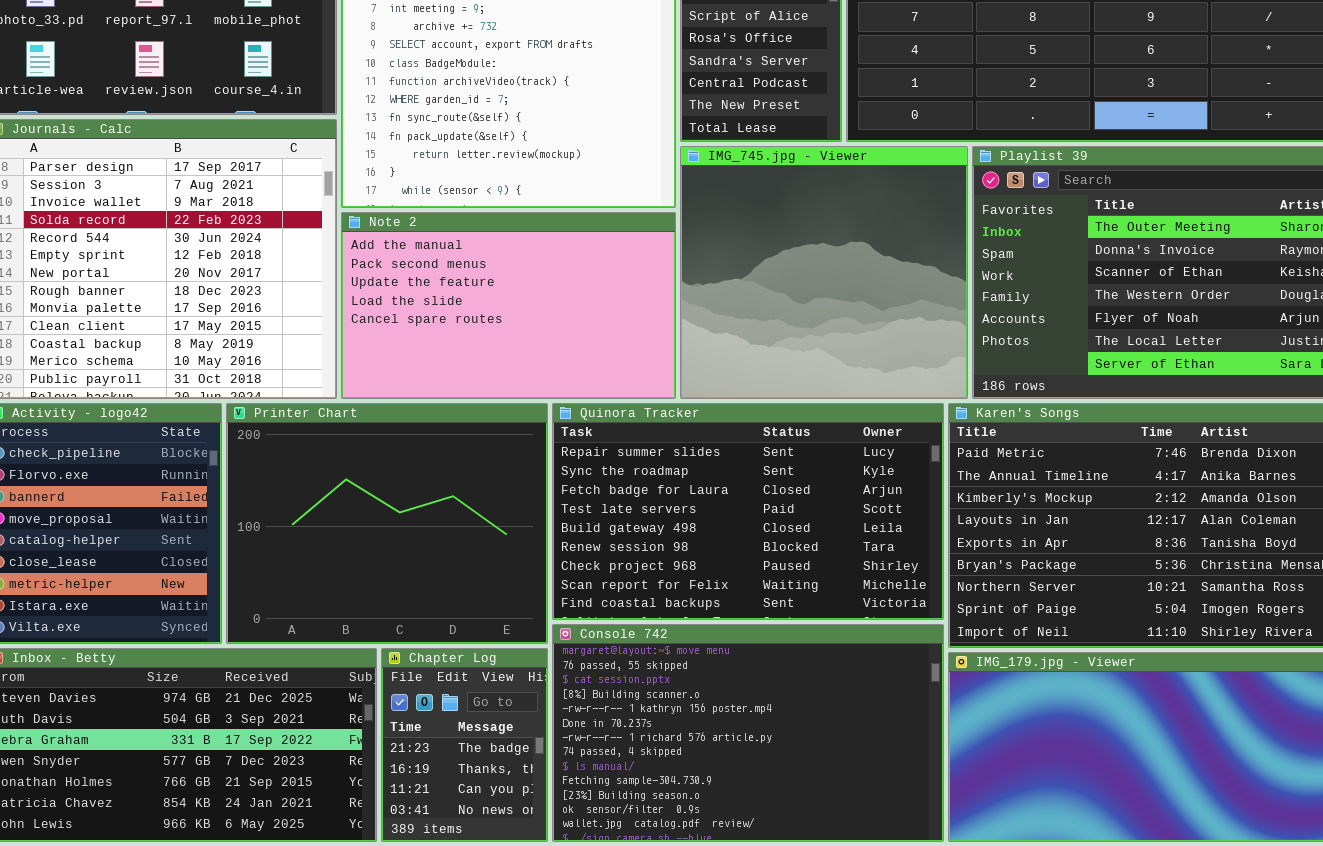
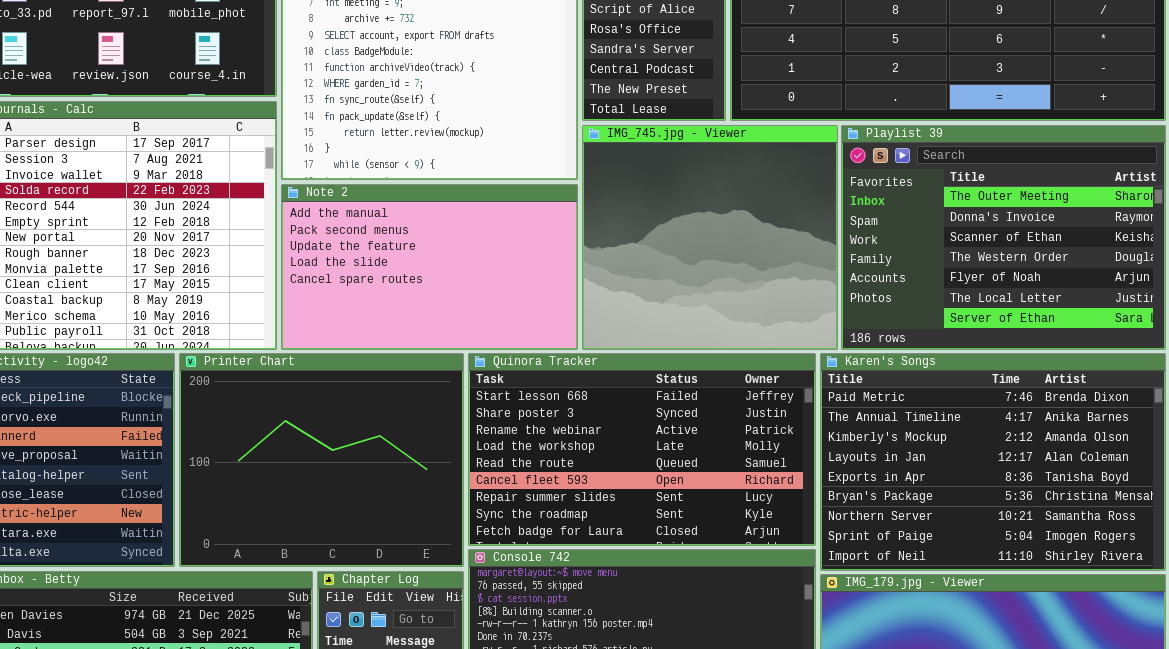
Quinora Tracker: [552,403,944,620] -> [468,353,816,546], scrolled up 6 rows

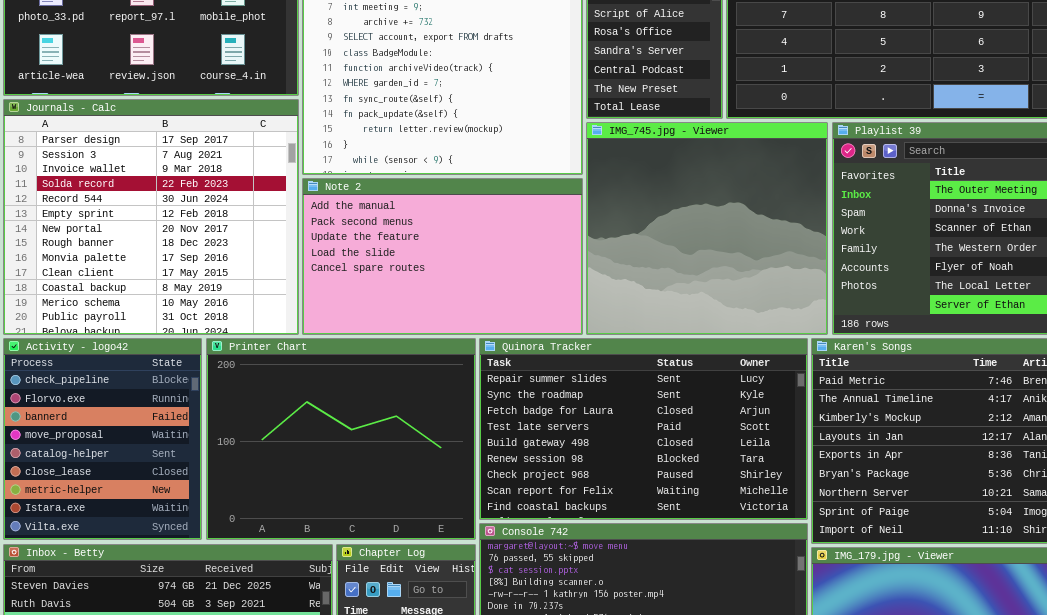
Quinora Tracker: [468,353,816,546] -> [479,338,808,520], scrolled down 6 rows

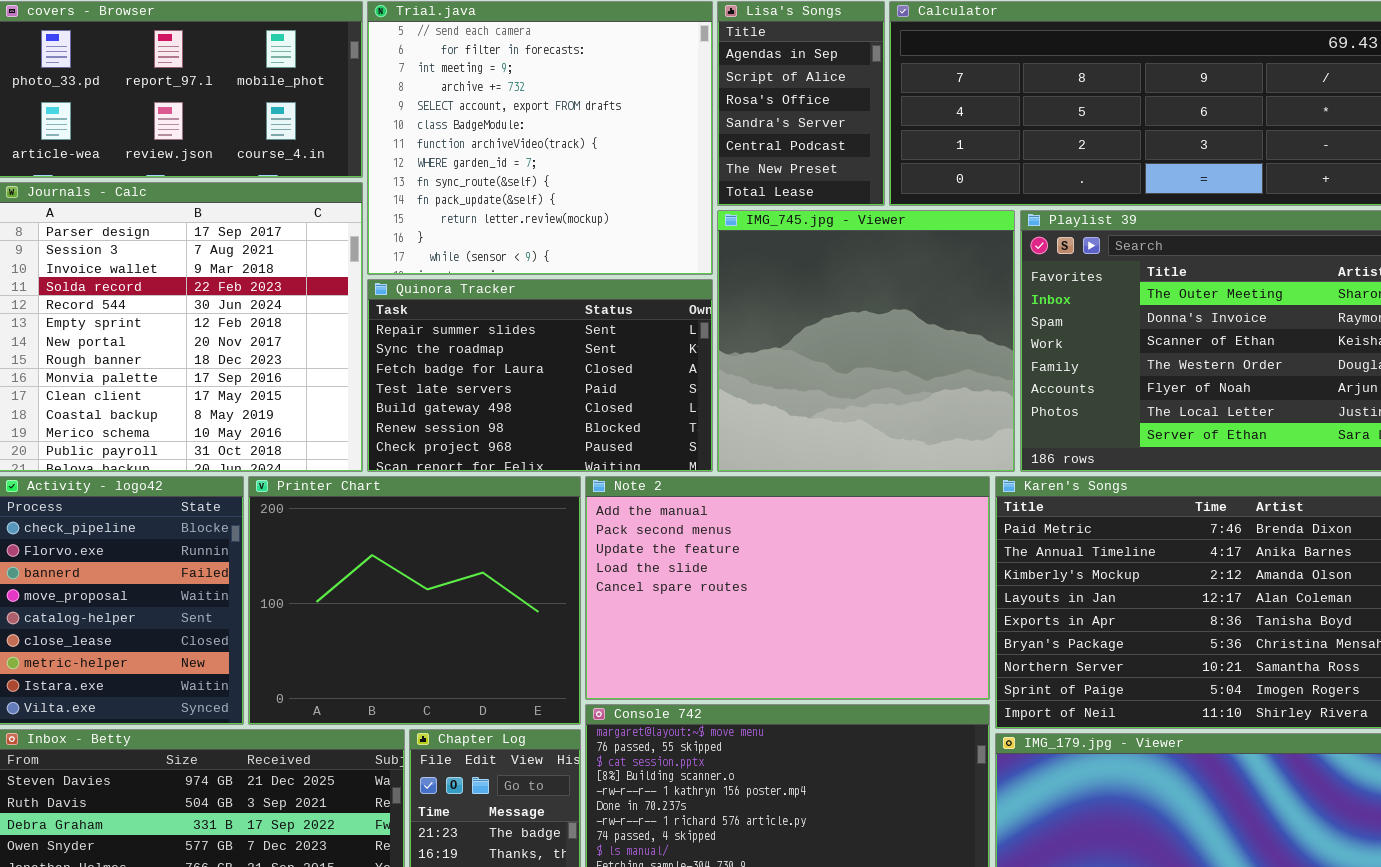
Note 2: [302,178,583,335] -> [585,476,990,700], moved, resized
Quinora Tracker: [479,338,808,520] -> [367,279,713,472], moved, resized

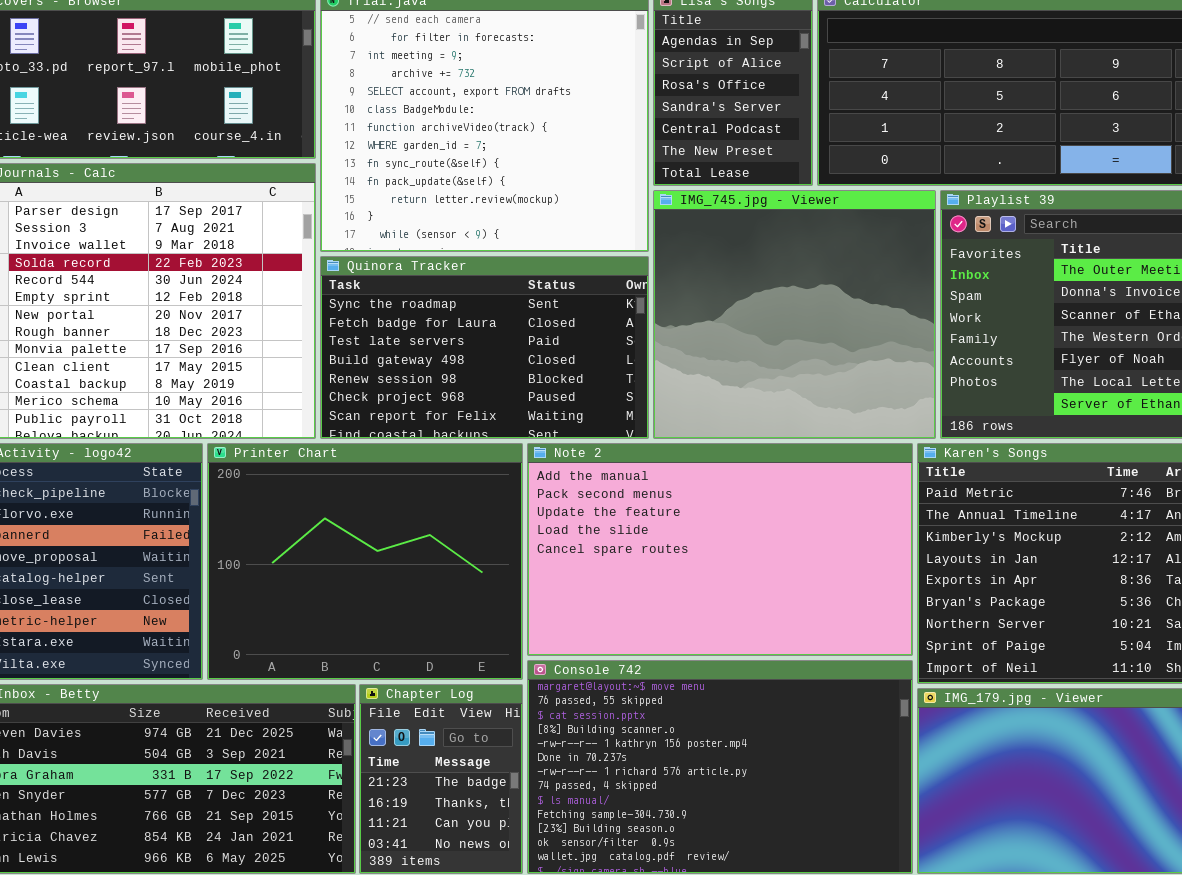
Quinora Tracker: [367,279,713,472] -> [320,256,649,439], scrolled down 1 row

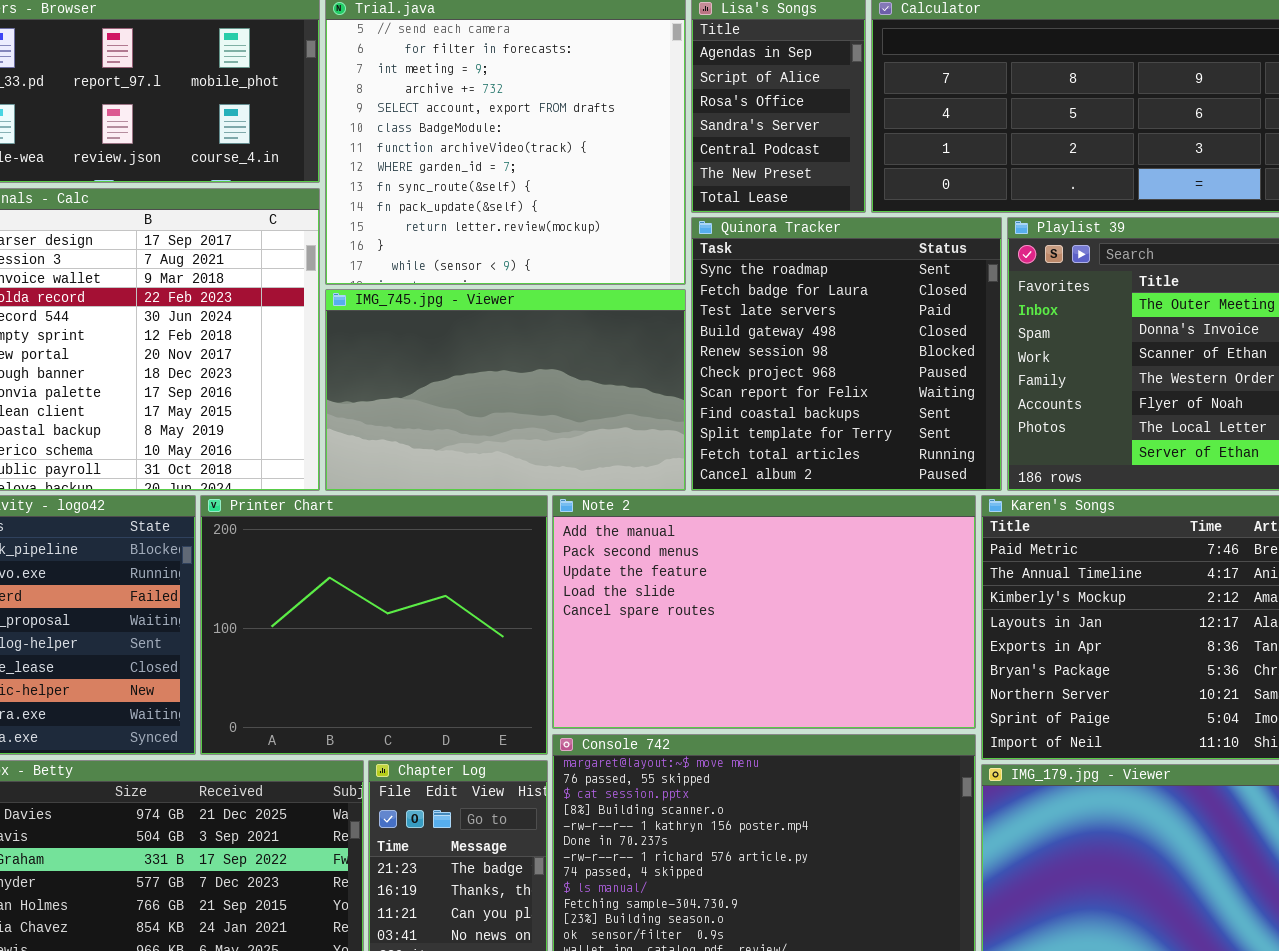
IMG_745.jpg - Viewer: [653,190,936,439] -> [325,289,686,491], moved, resized
Quinora Tracker: [320,256,649,439] -> [691,217,1002,491], moved, resized

